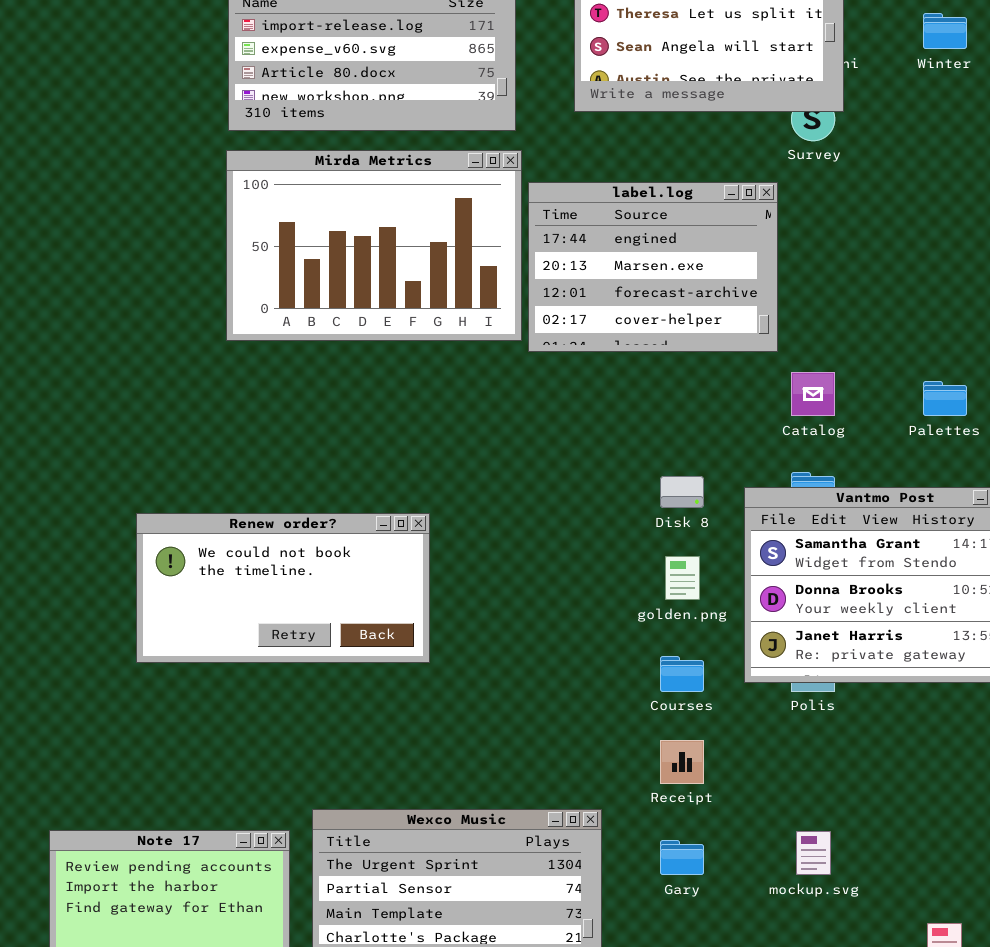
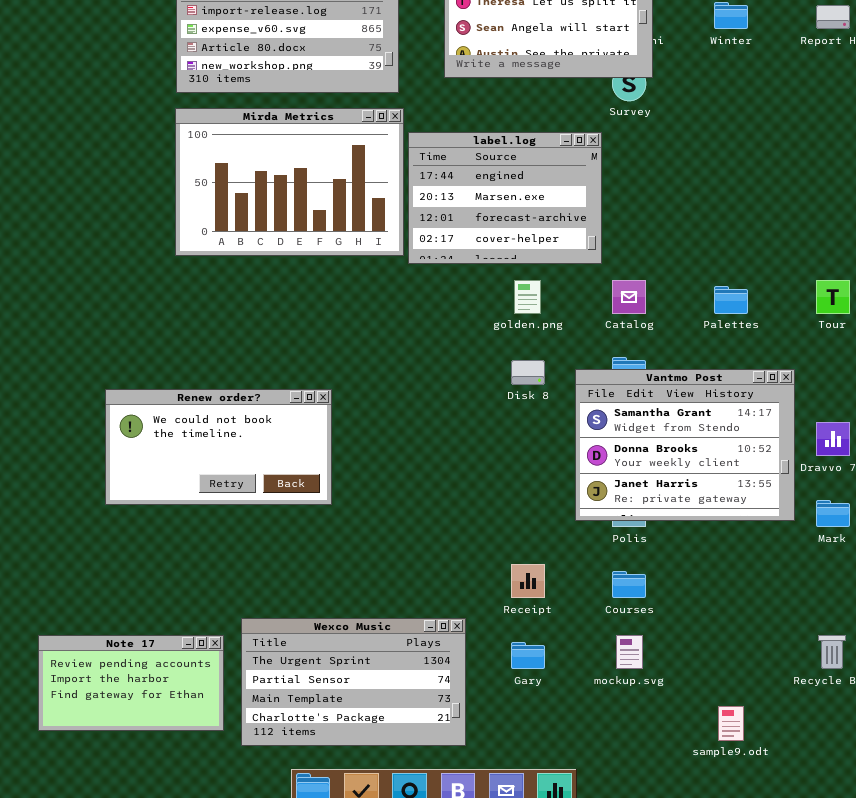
golden.png: [665,556,700,600] -> [514,280,541,314], moved
Courses: [660,656,704,692] -> [612,571,646,598], moved

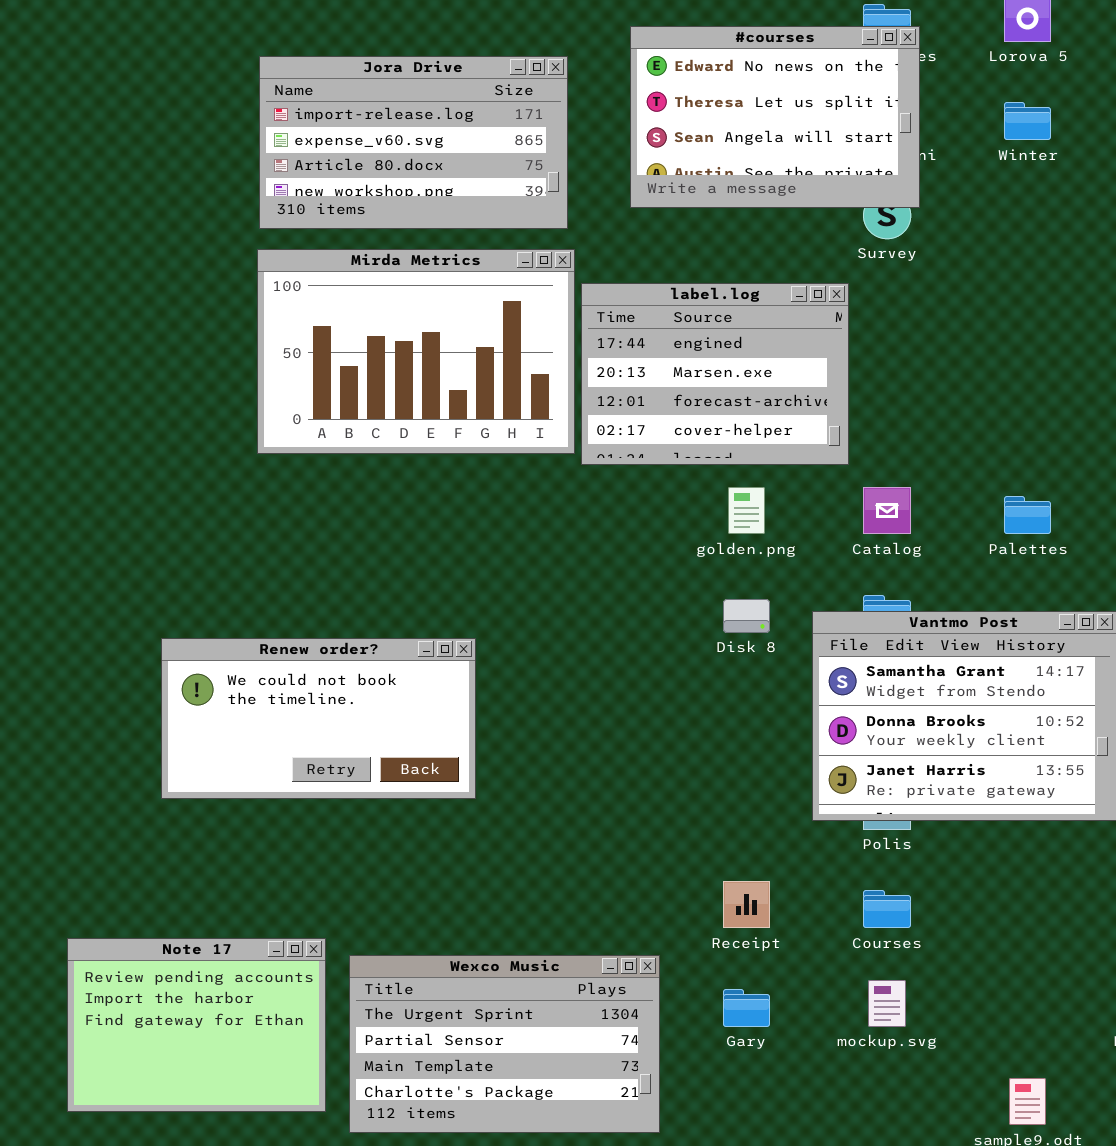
Note 17: [38,635,224,731] -> [67,938,326,1112], resized

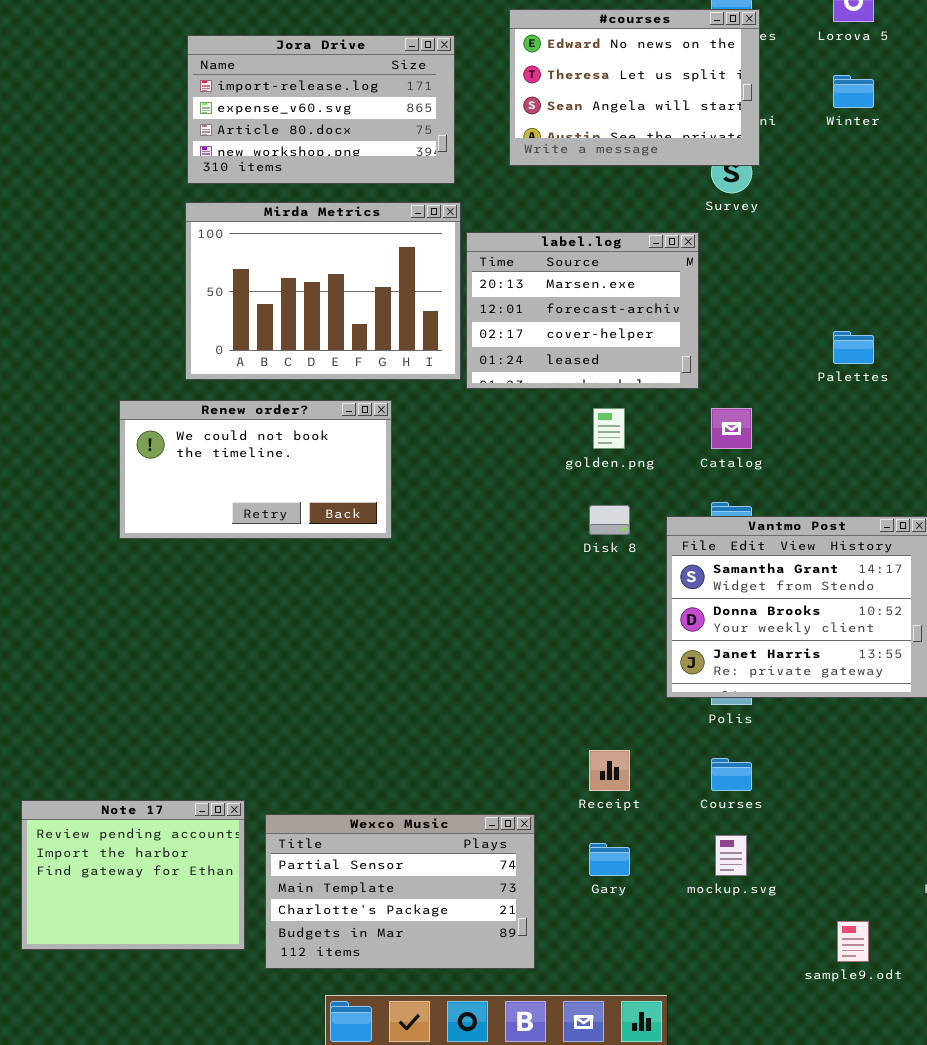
label.log: [581,283,849,465] -> [466,232,699,389], scrolled down 1 row
Palettes: [1004,496,1051,534] -> [833,331,874,364], moved
Renew order?: [161,638,476,799] -> [119,400,392,539], moved
Wexco Music: [349,955,660,1133] -> [265,814,535,969], scrolled down 1 row

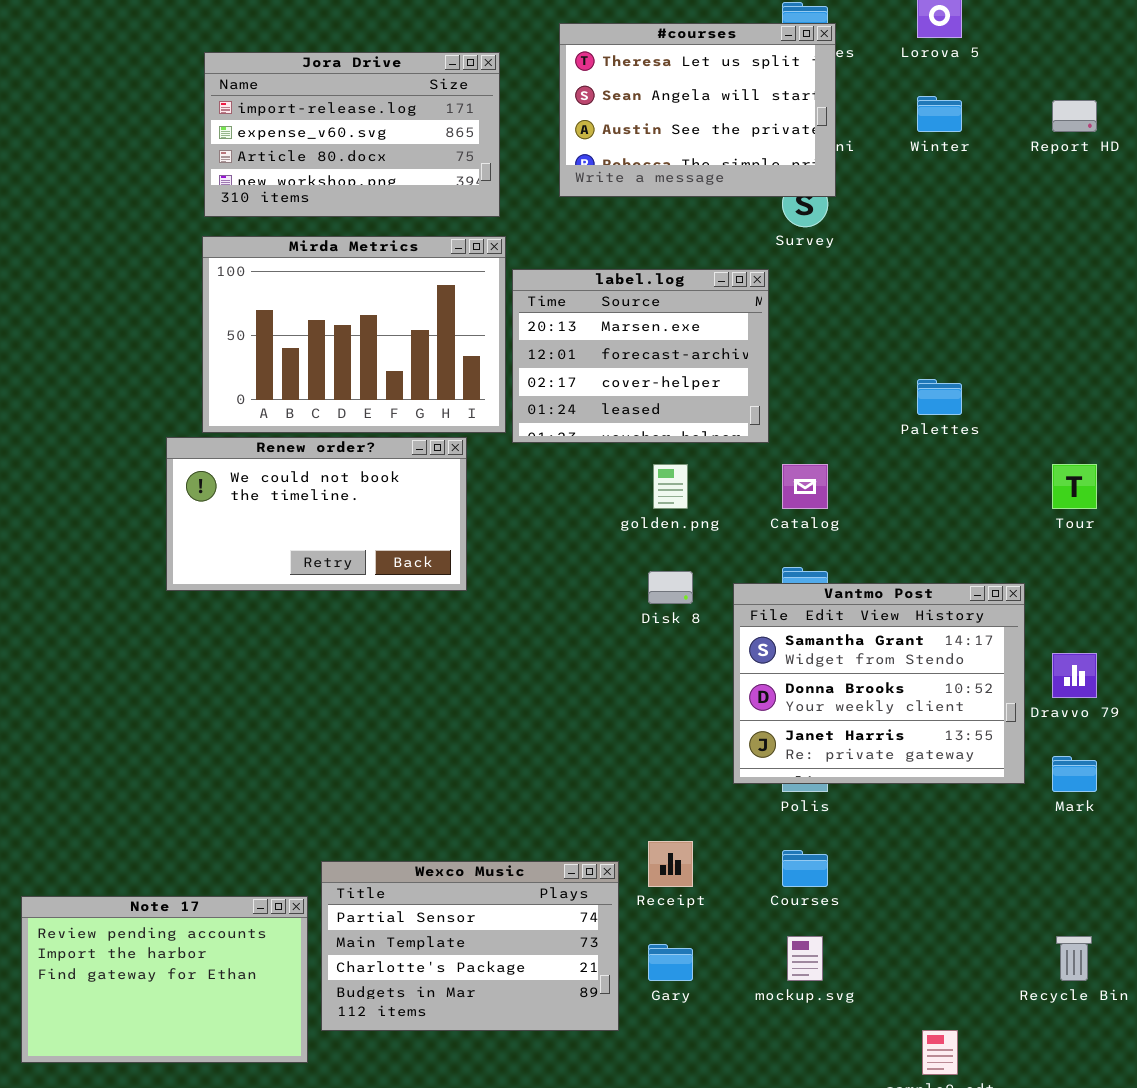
#courses: [509,9,760,166] -> [559,23,836,197], scrolled down 1 row
Renew order?: [119,400,392,539] -> [166,437,467,591], moved
Note 17: [21,800,245,950] -> [21,896,308,1063], resized
Wexco Music: [265,814,535,969] -> [321,861,619,1031], moved

